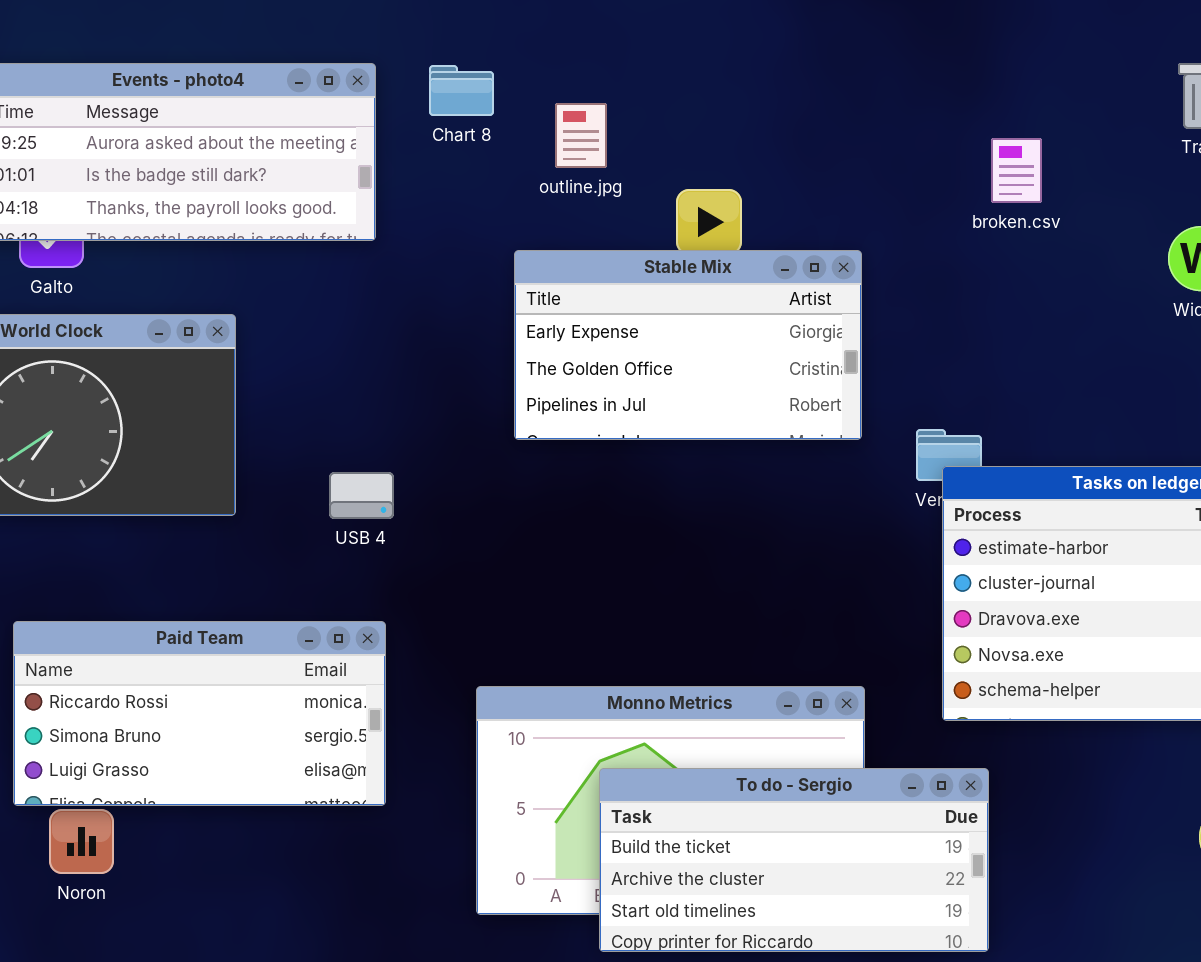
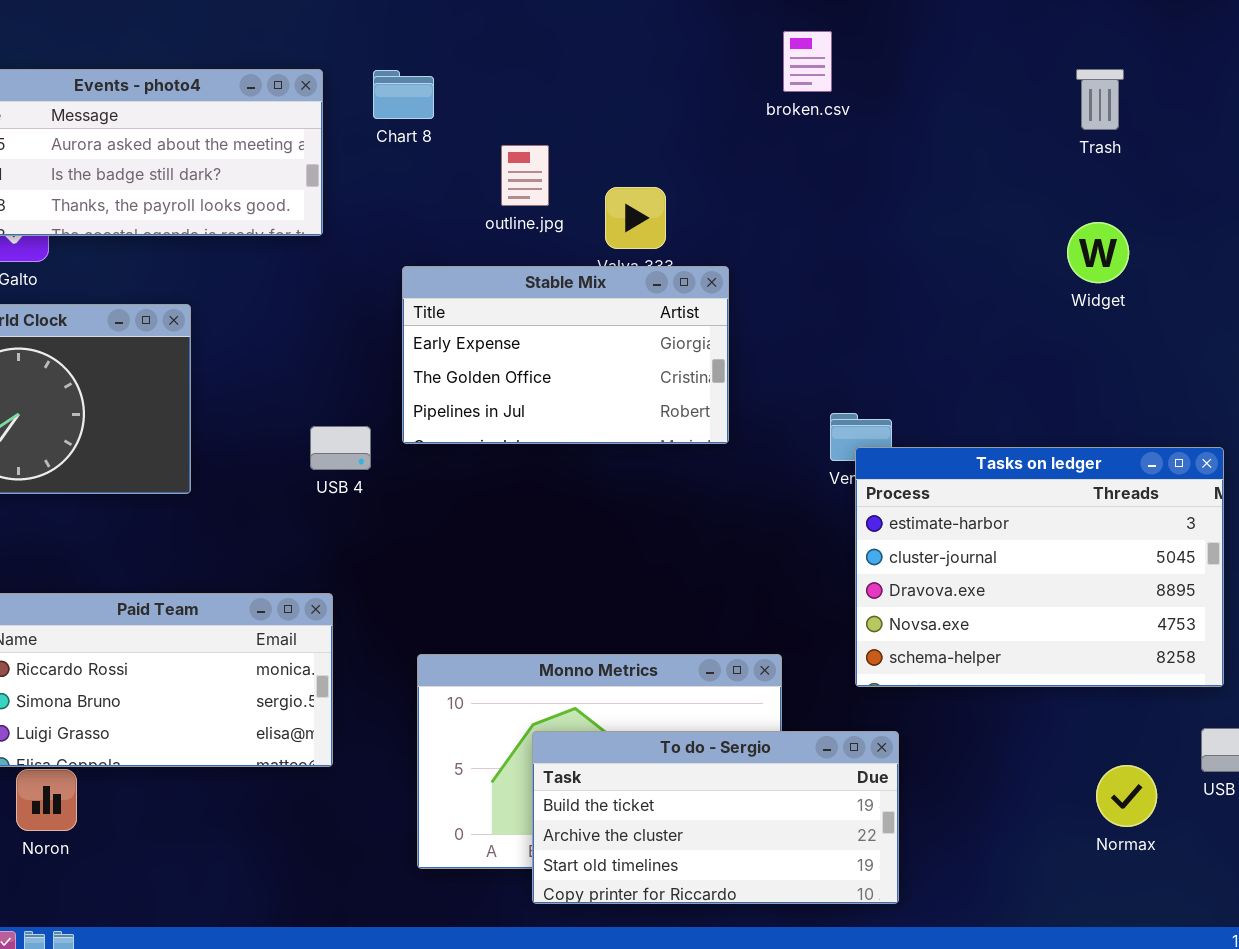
outline.jpg: [555,103,607,168] -> [501,145,549,206], moved
broken.csv: [991,138,1042,203] -> [783,31,832,92], moved
Stable Mix: [514,250,862,440] -> [402,266,729,444], moved
USB 4: [329,472,394,519] -> [310,426,371,470], moved

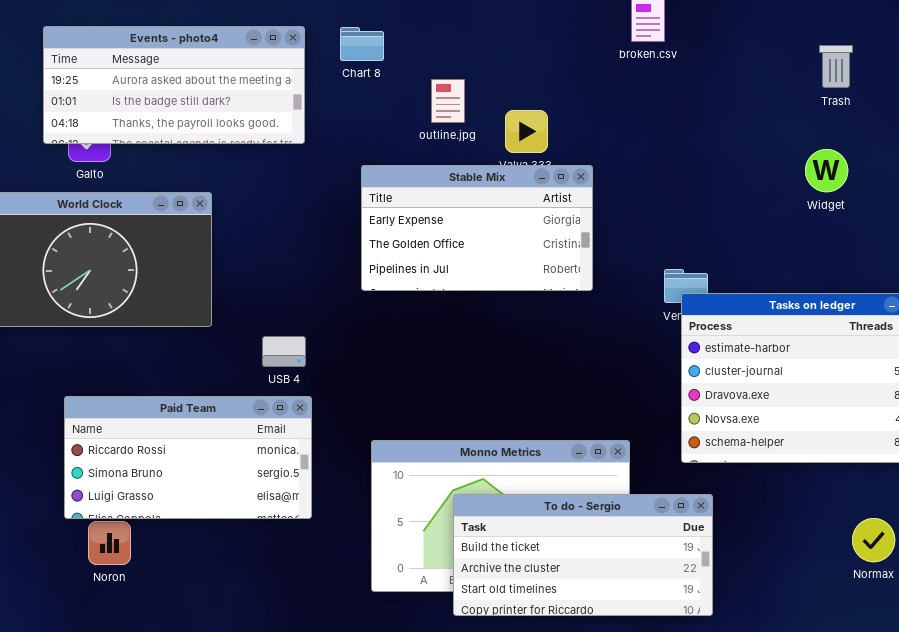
Trash: [1076,69,1124,130] -> [819,45,853,88], moved
Widget: [1067,222,1129,283] -> [805,149,848,192], moved
USB 4: [310,426,371,470] -> [262,336,306,367], moved

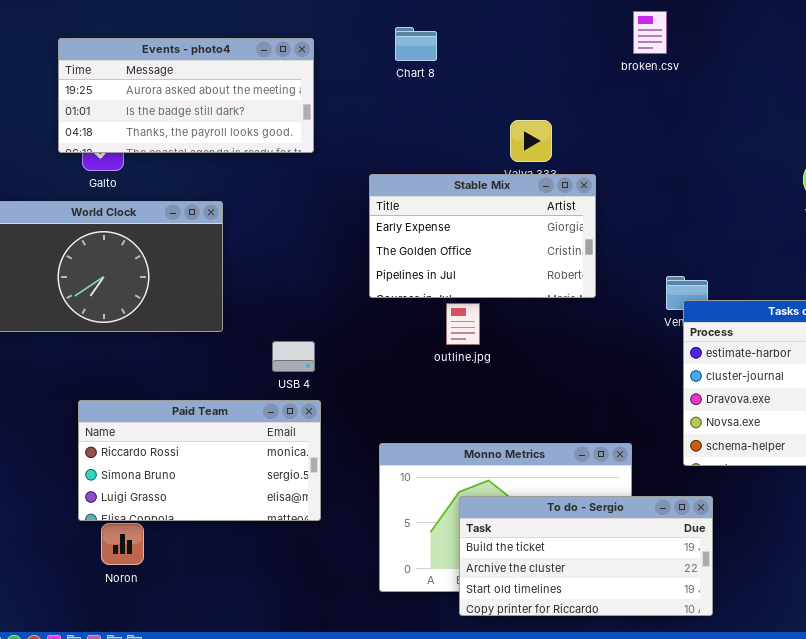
Chart 8: [340,27,384,61] -> [395,27,437,61], moved
outline.jpg: [431,79,465,123] -> [446,303,480,345], moved

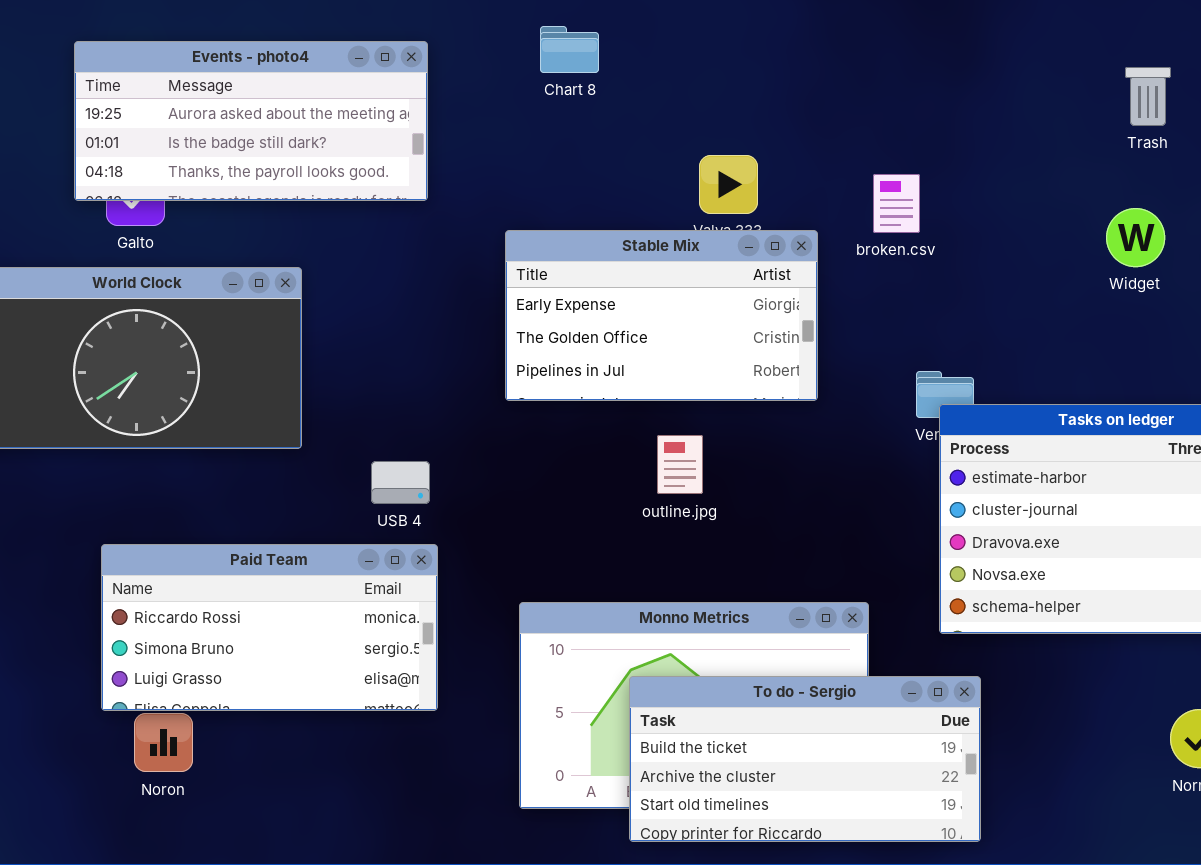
broken.csv: [633,11,667,54] -> [873,174,920,233], moved
outline.jpg: [446,303,480,345] -> [657,435,703,494], moved

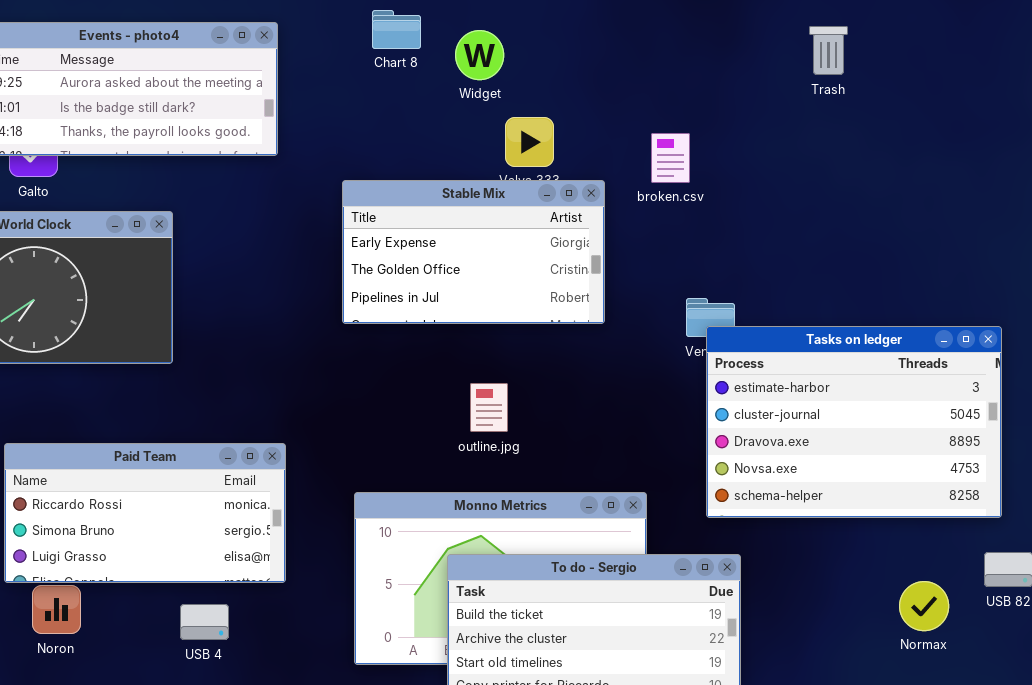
Trash: [1125,67,1171,126] -> [809,26,848,75], moved
Widget: [1106,208,1165,267] -> [455,30,504,80], moved
outline.jpg: [657,435,703,494] -> [470,383,508,432], moved
USB 4: [371,461,430,504] -> [180,604,229,640], moved

